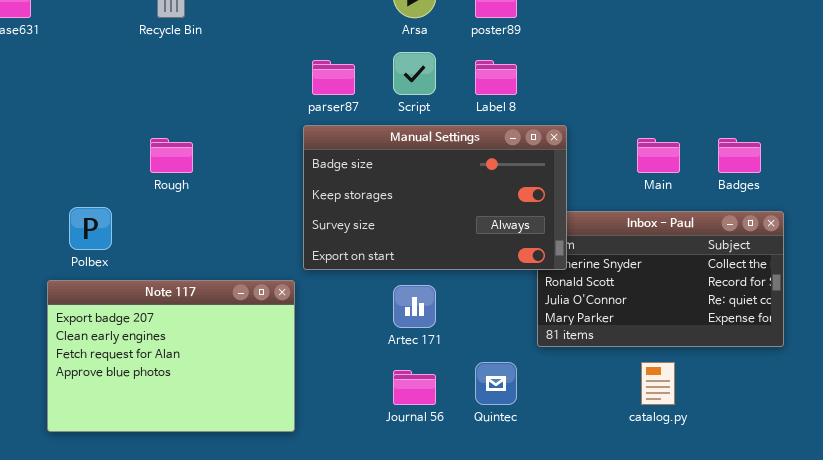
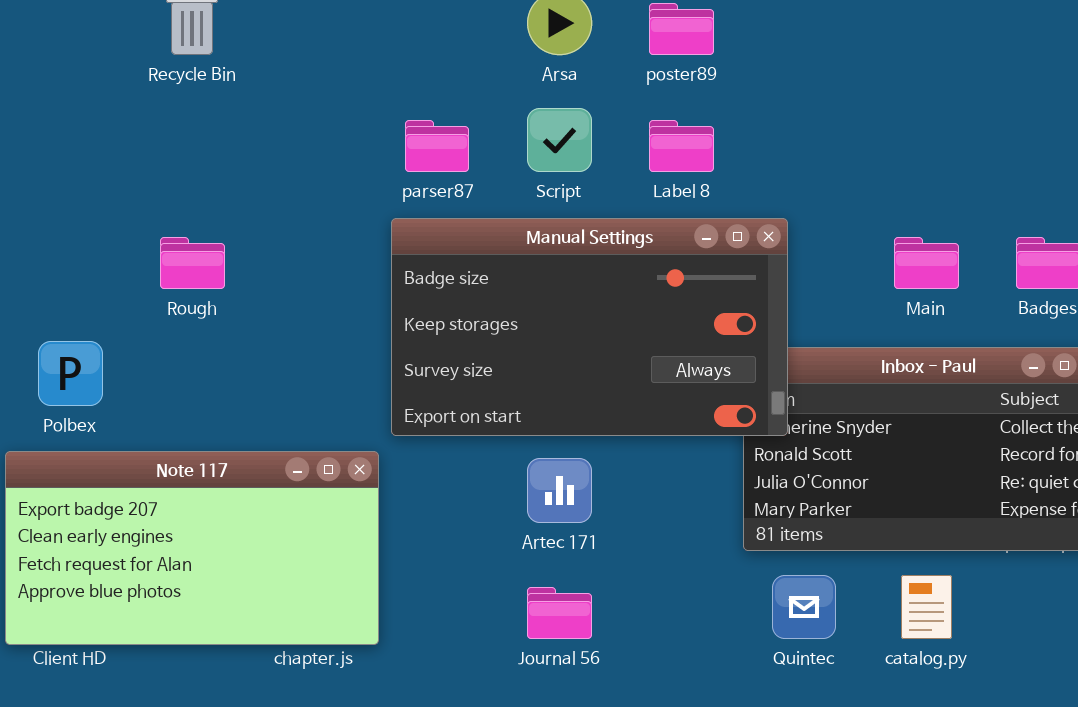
Note 117: [47,280,295,432] -> [5,451,379,645], resized
Quintec: [475,362,517,405] -> [772,575,836,639], moved

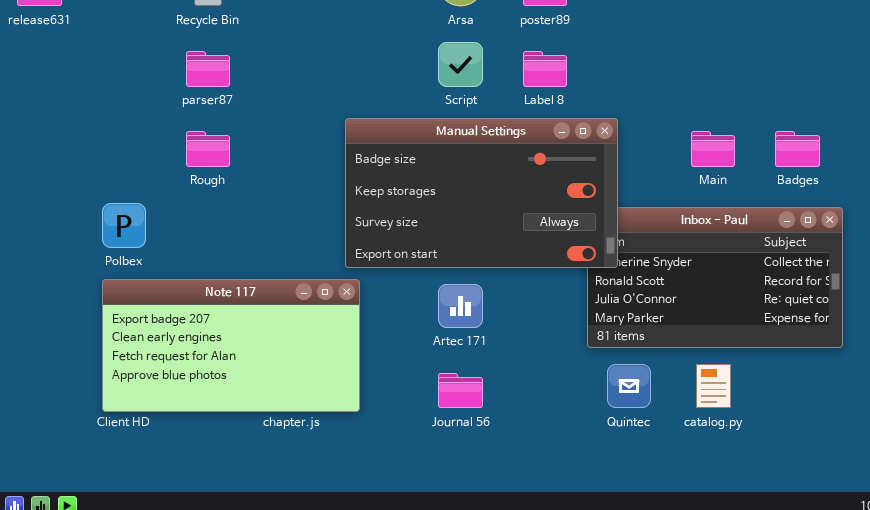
parser87: [405,120,469,172] -> [186,51,230,87], moved
Note 117: [5,451,379,645] -> [102,279,360,412], moved

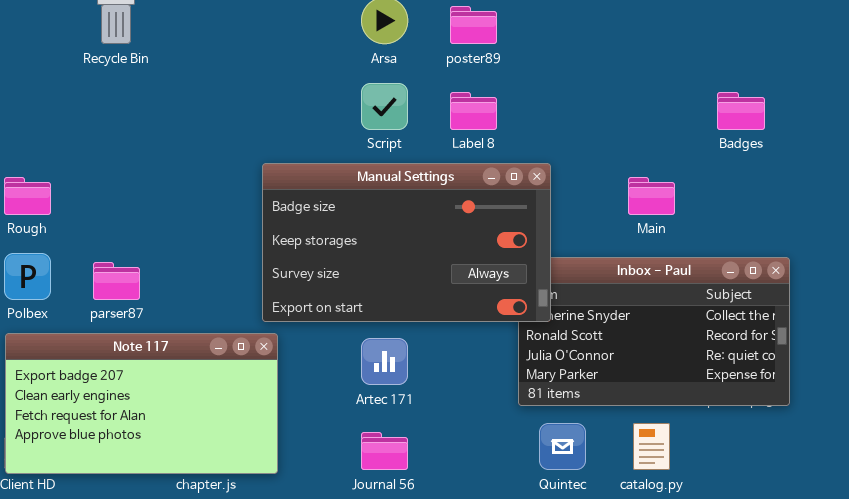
parser87: [186,51,230,87] -> [93,262,140,300], moved
Rough: [186,131,230,167] -> [4,177,51,215], moved
Badges: [775,131,820,167] -> [717,92,765,130], moved

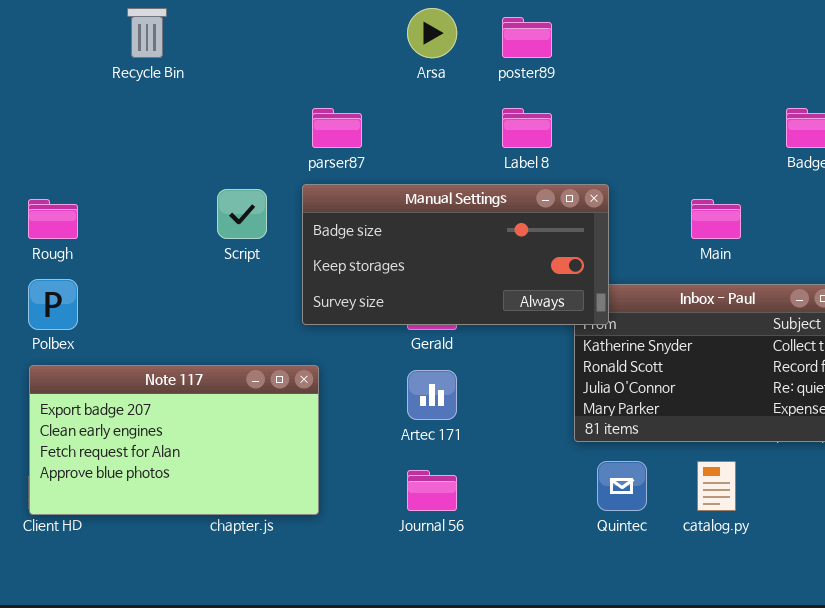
Script: [361,83,408,130] -> [217,189,267,239], moved
Manual Settings: [262,163,551,322] -> [302,184,609,325], resized
parser87: [93,262,140,300] -> [312,108,362,148], moved

